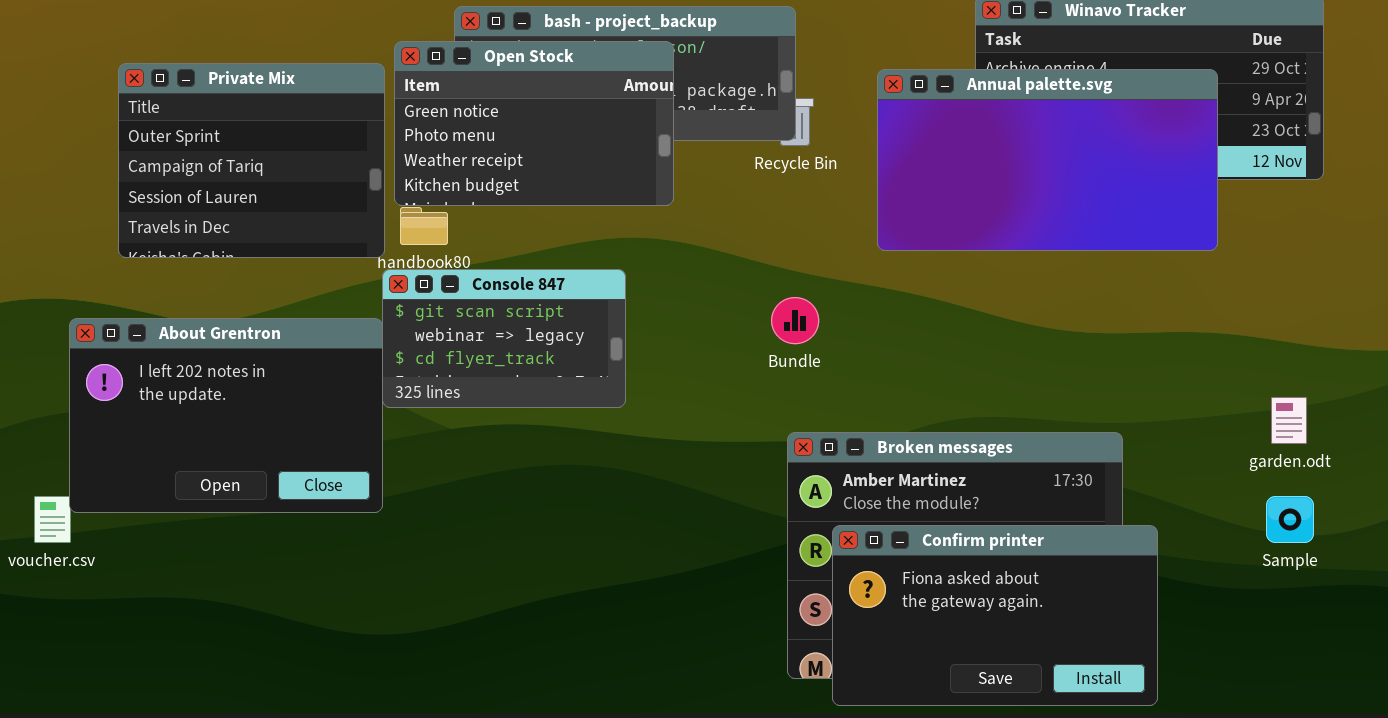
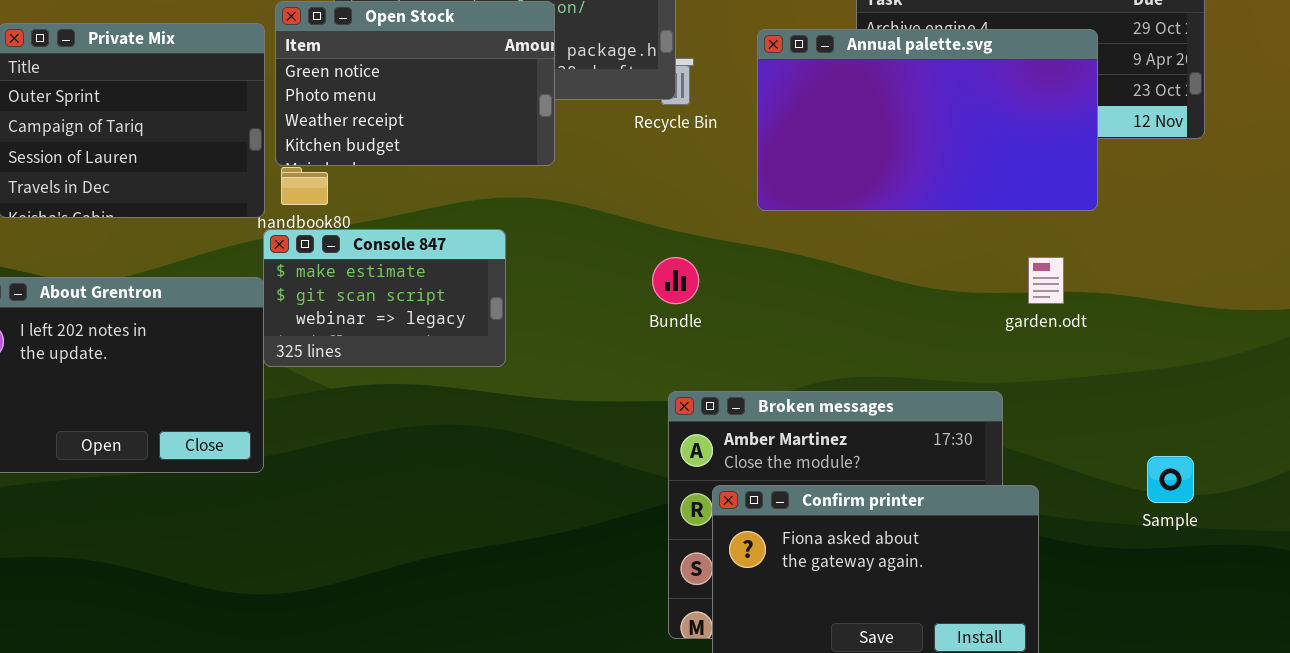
Console 847: [382,269,626,408] -> [263,229,506,367], scrolled up 1 row
garden.odt: [1271,397,1307,444] -> [1028,257,1064,304], moved

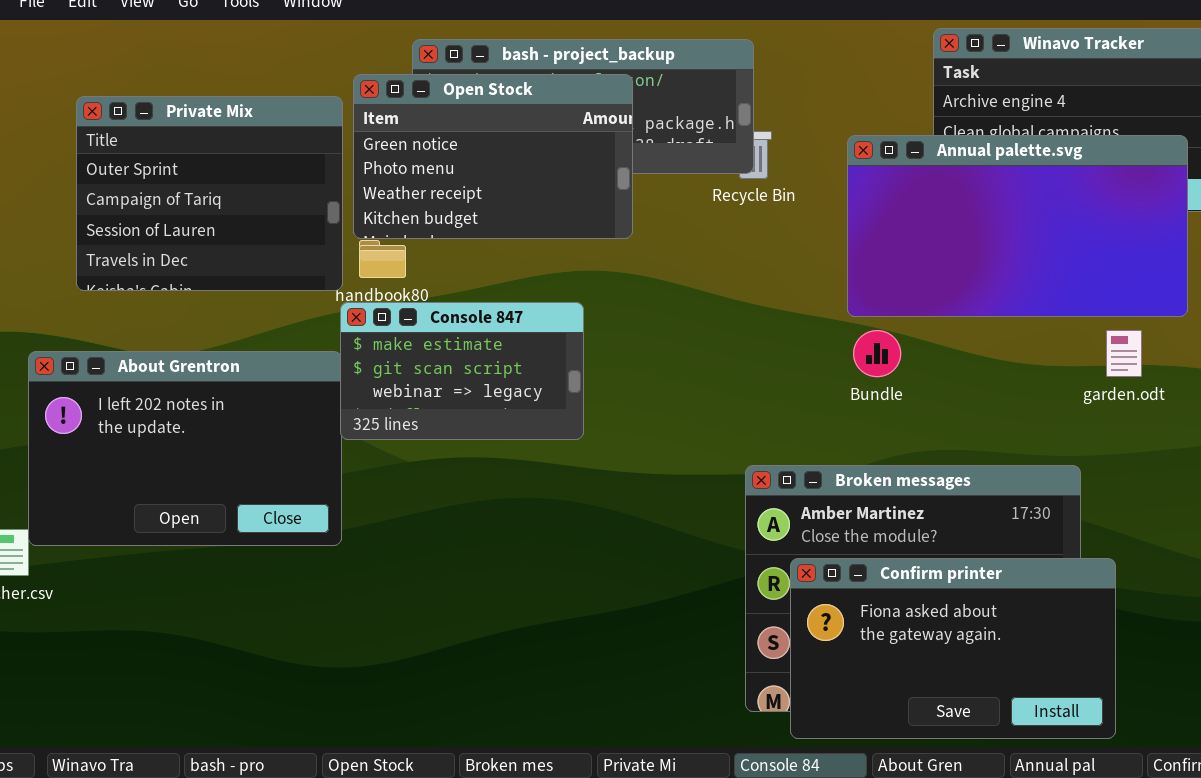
Annual palette.svg: [757,29,1098,211] -> [847,135,1188,317], moved
Bundle: [652,257,699,304] -> [853,330,901,377], moved

